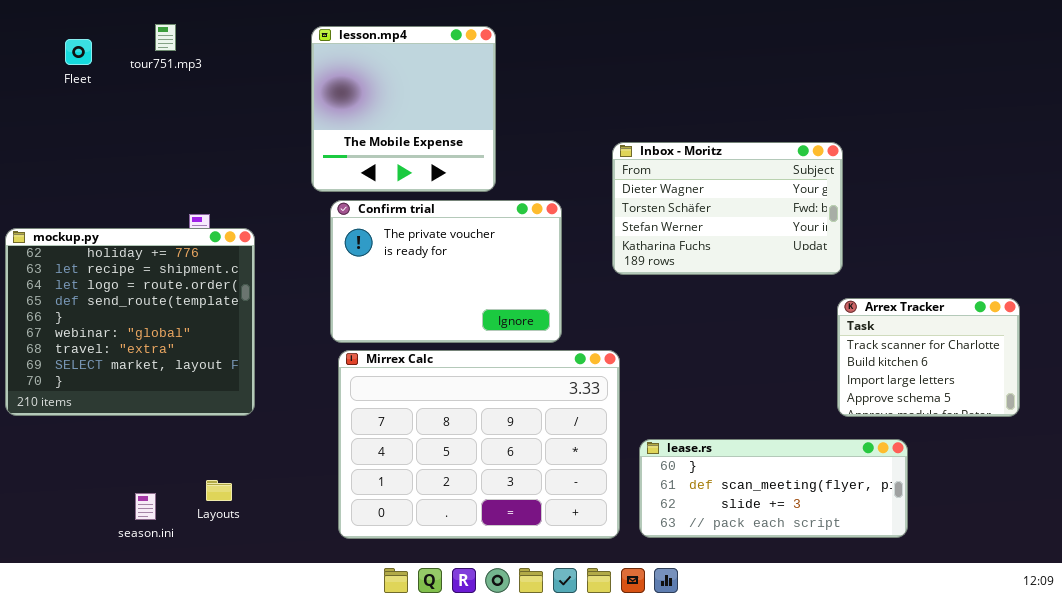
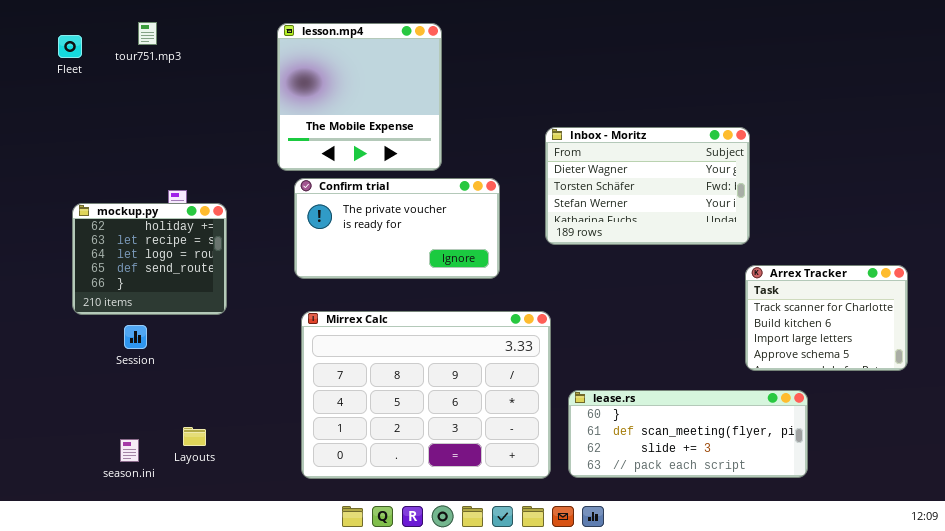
Confirm trial: [330,200,562,343] -> [294,178,500,279], resized
mockup.py: [5,228,255,416] -> [72,203,227,315], resized

